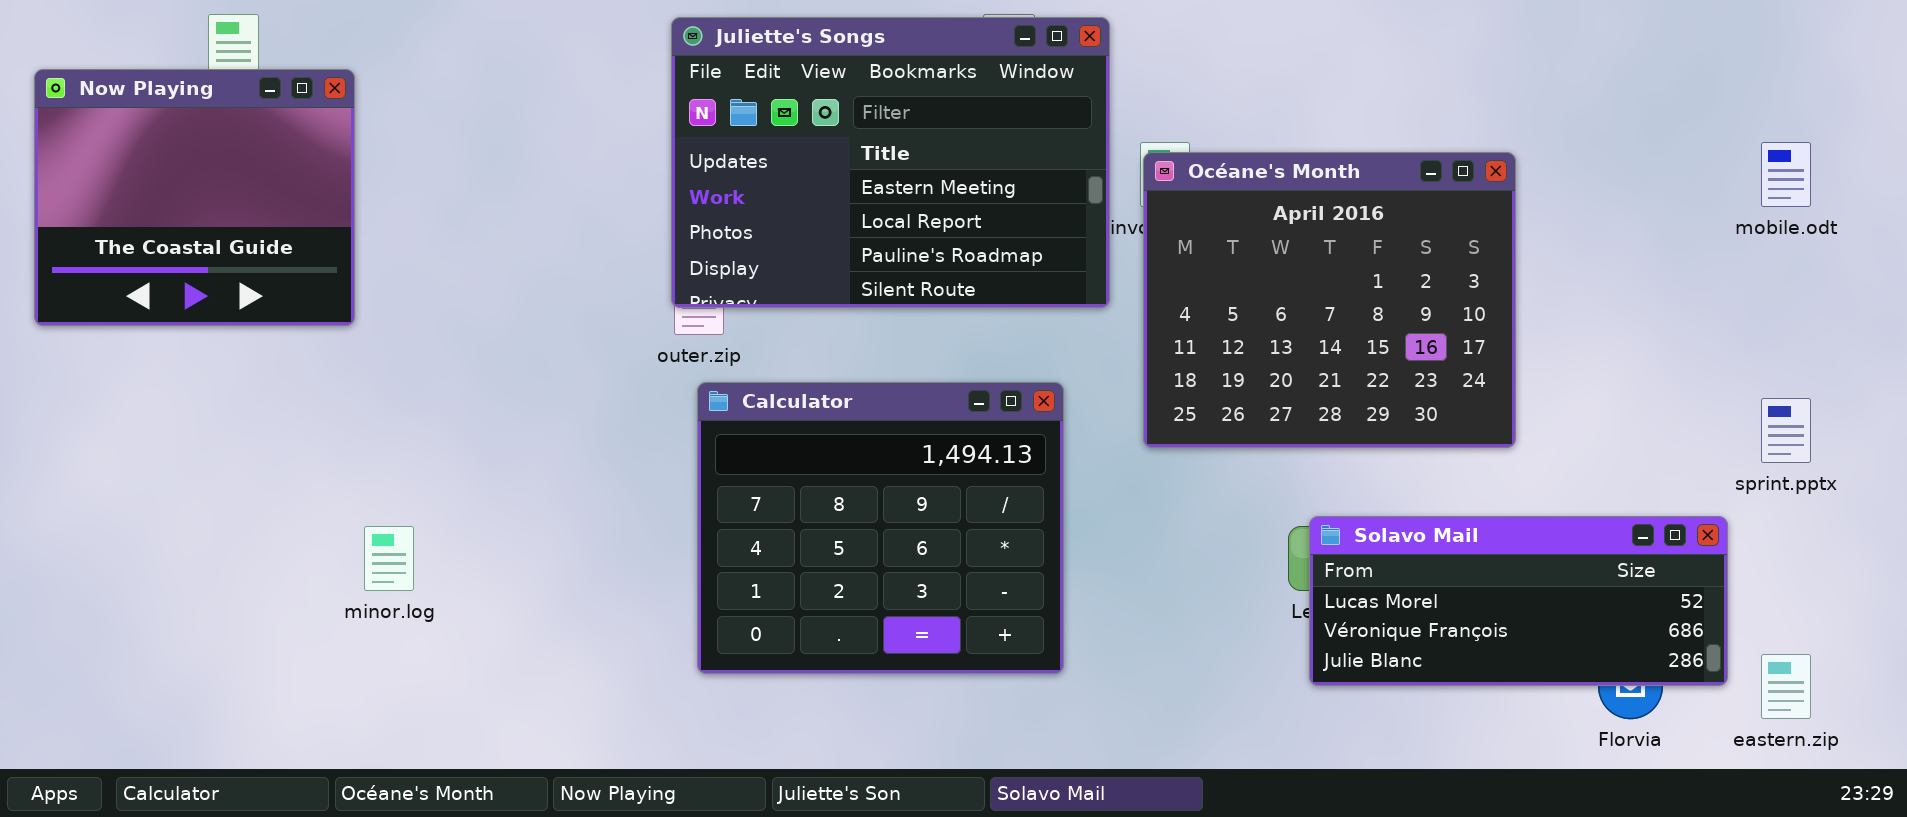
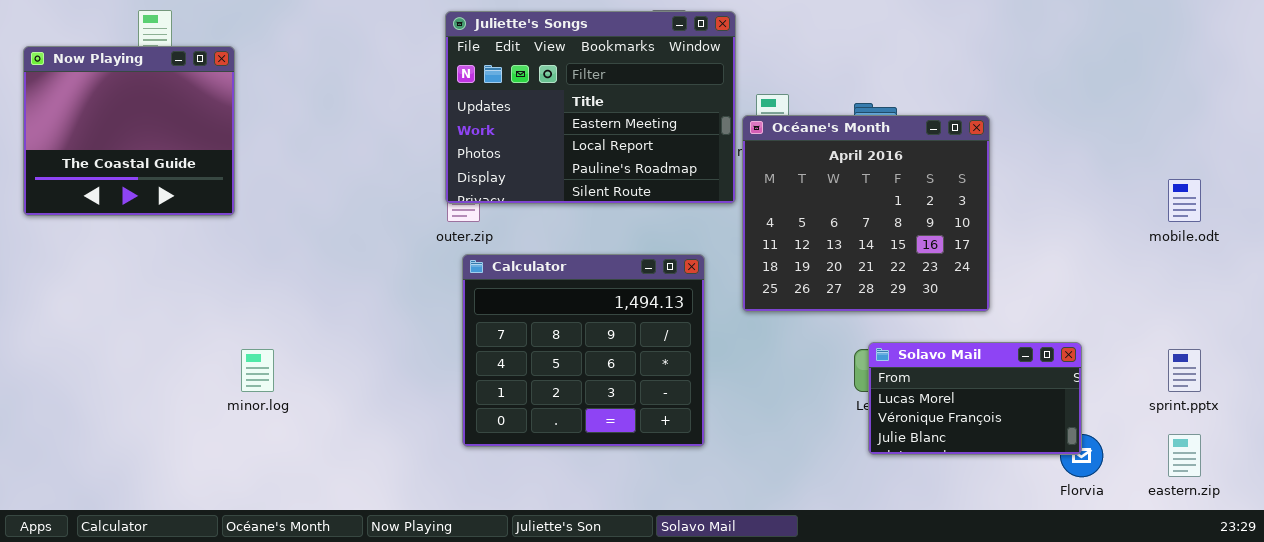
mobile.odt: [1761,142,1811,207] -> [1168,179,1201,222], moved
Océane's Month: [1143,152,1516,448] -> [742,115,990,312], moved
sprint.pptx: [1761,398,1811,463] -> [1168,349,1201,392], moved
Solavo Mail: [1309,516,1728,686] -> [868,342,1082,455], resized

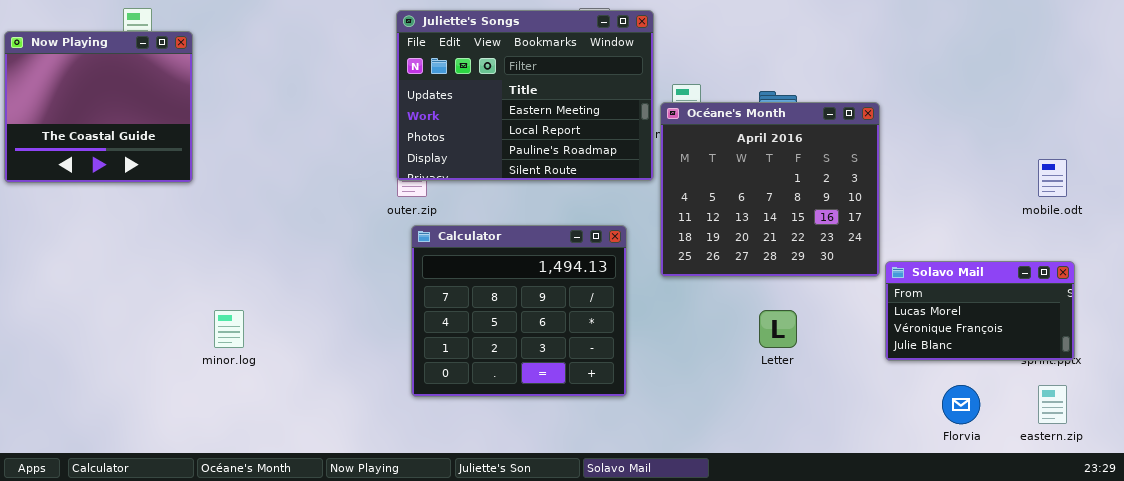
Now Playing: [23,46,235,216] -> [4,31,193,183], moved
Solavo Mail: [868,342,1082,455] -> [885,261,1075,361], moved

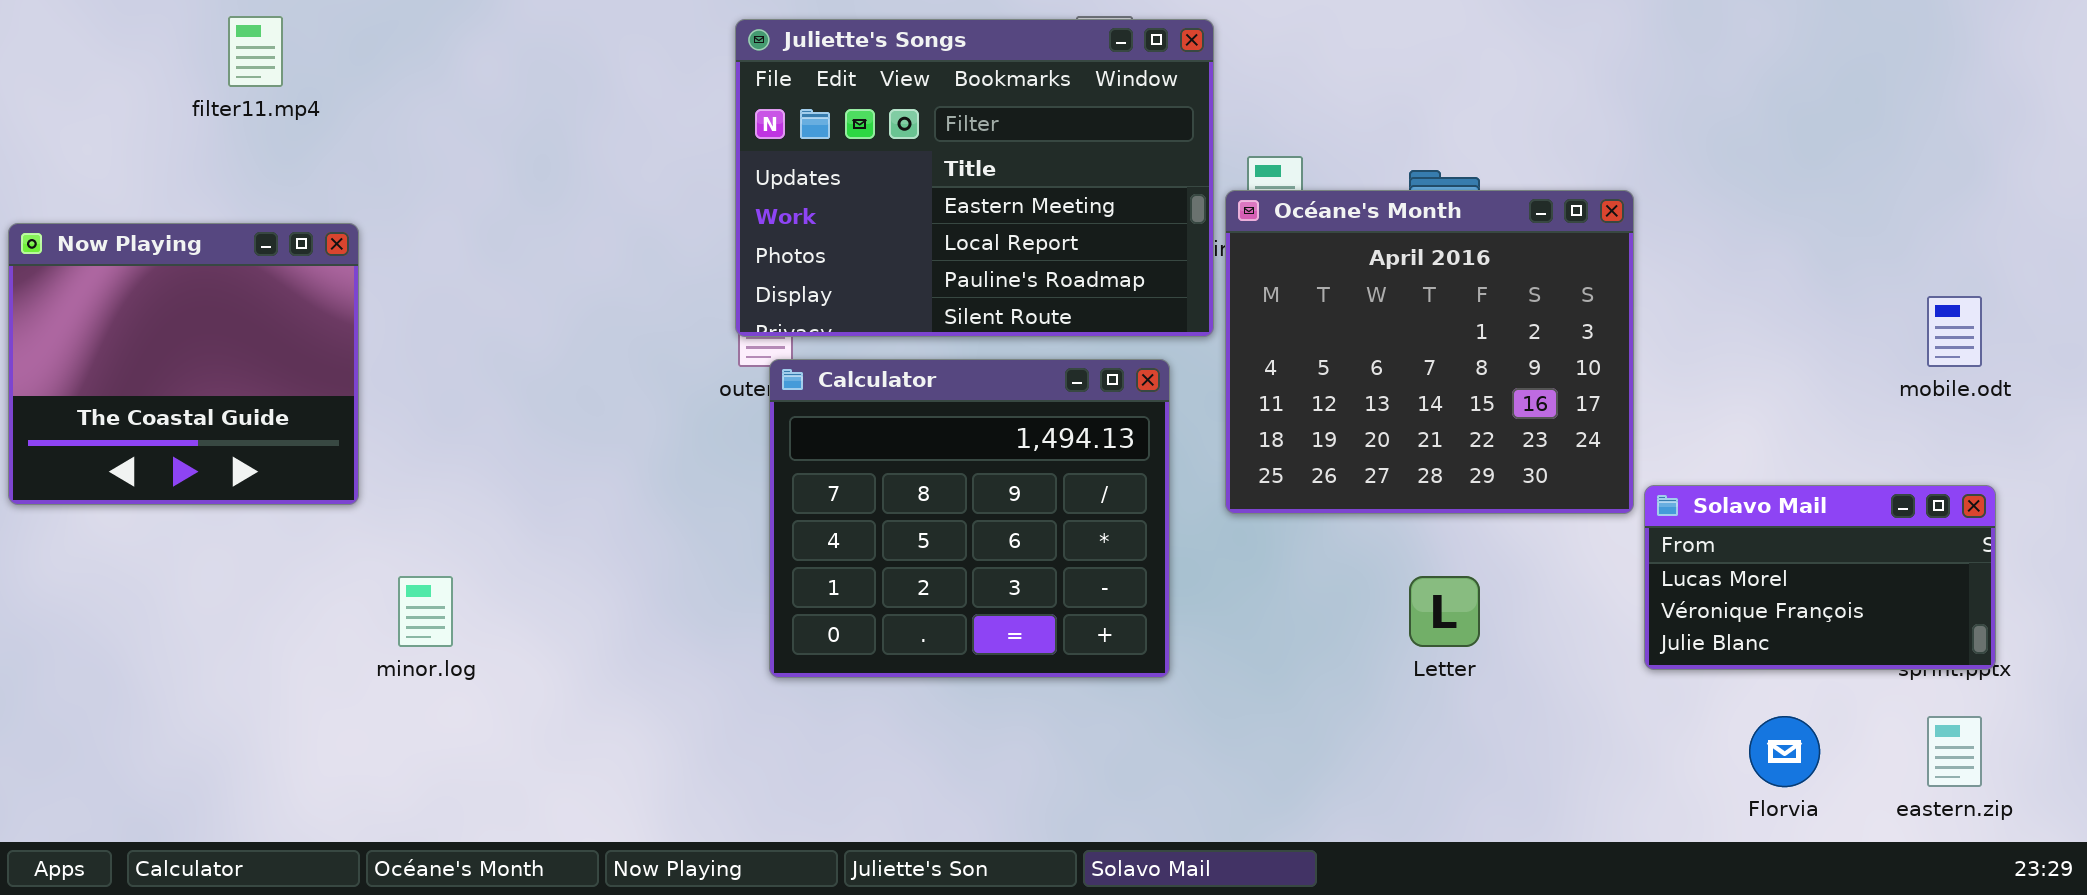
Now Playing: [4,31,193,183] -> [8,223,359,505], moved
Calculator: [411,225,627,397] -> [769,359,1170,678], moved

